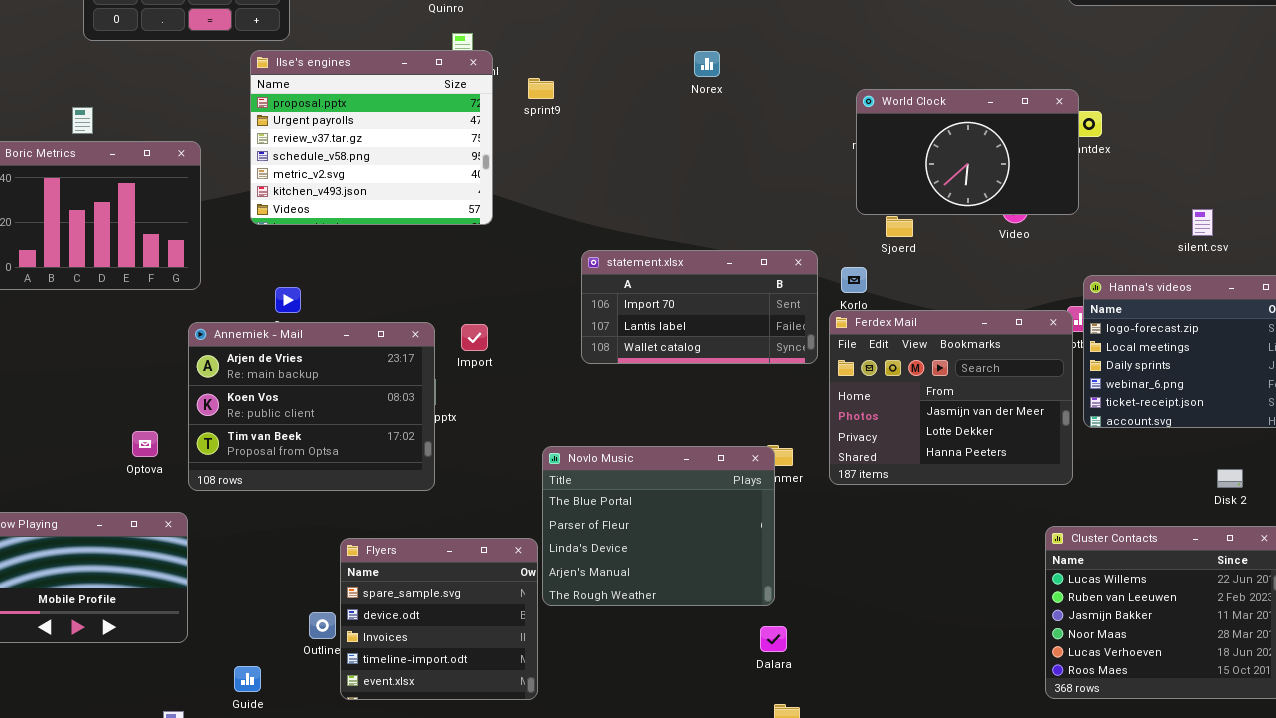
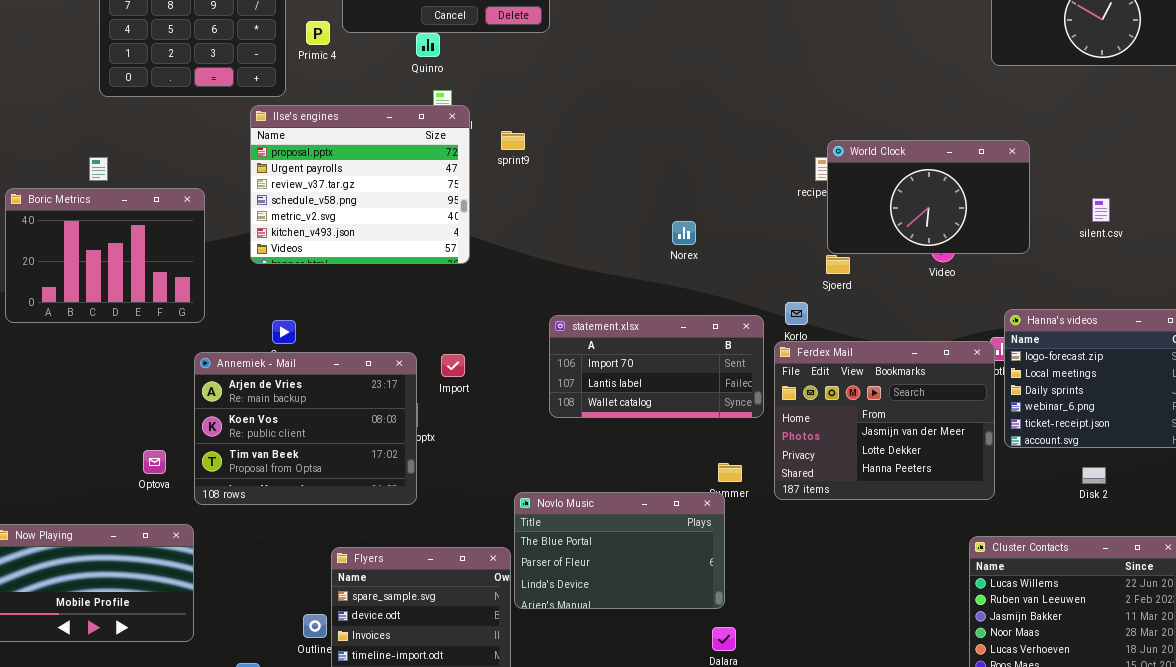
Norex: [694,51,720,77] -> [672,221,696,245], moved
World Clock: [856,89,1079,215] -> [827,140,1030,254], moved
silent.csv: [1192,209,1213,236] -> [1092,198,1110,222], moved
statement.xlsx: [581,250,818,364] -> [549,315,764,418], moved
Novlo Music: [542,446,775,606] -> [514,492,725,609], resized
Disk 2: [1217,469,1243,488] -> [1082,467,1106,484], moved

